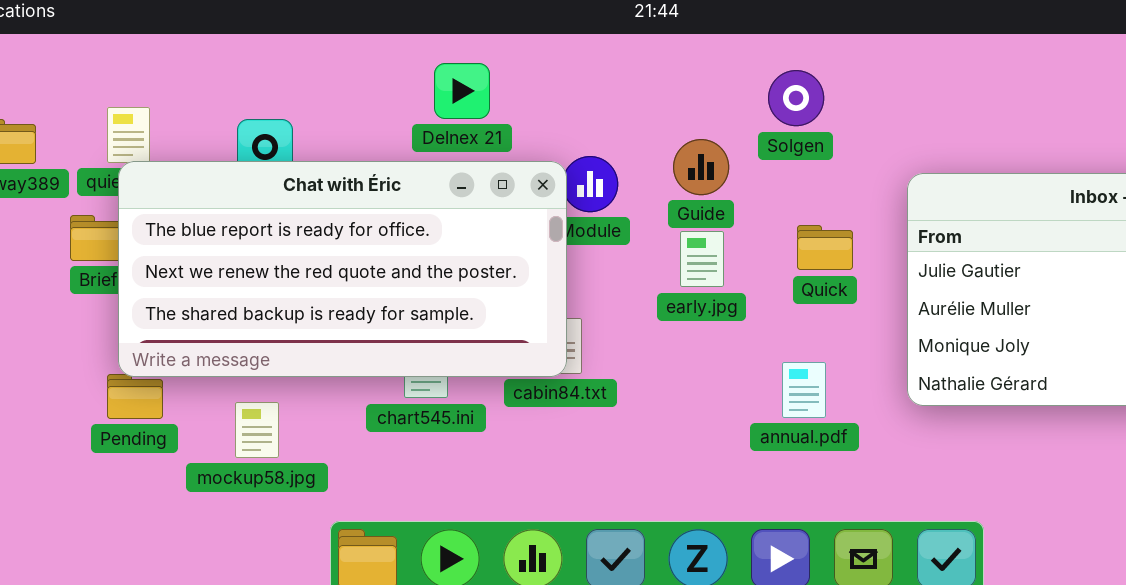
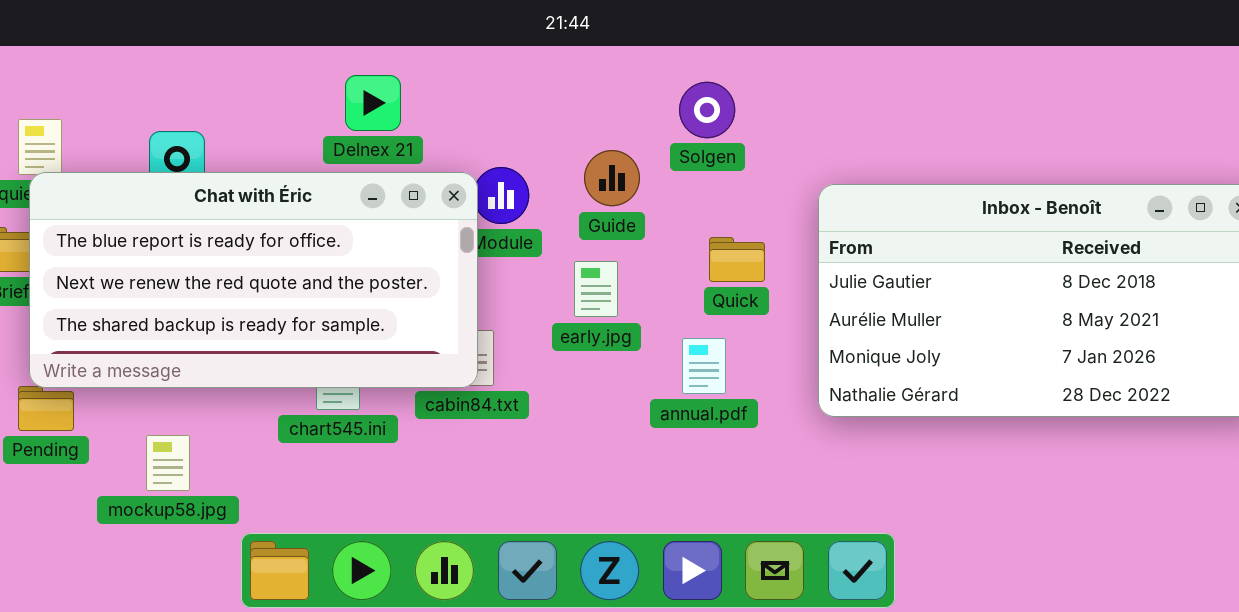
early.jpg: [680,231,724,287] -> [574,261,618,317], moved
annual.pdf: [782,362,826,418] -> [682,338,726,394], moved
mockup58.jpg: [235,402,279,458] -> [146,435,190,491], moved

